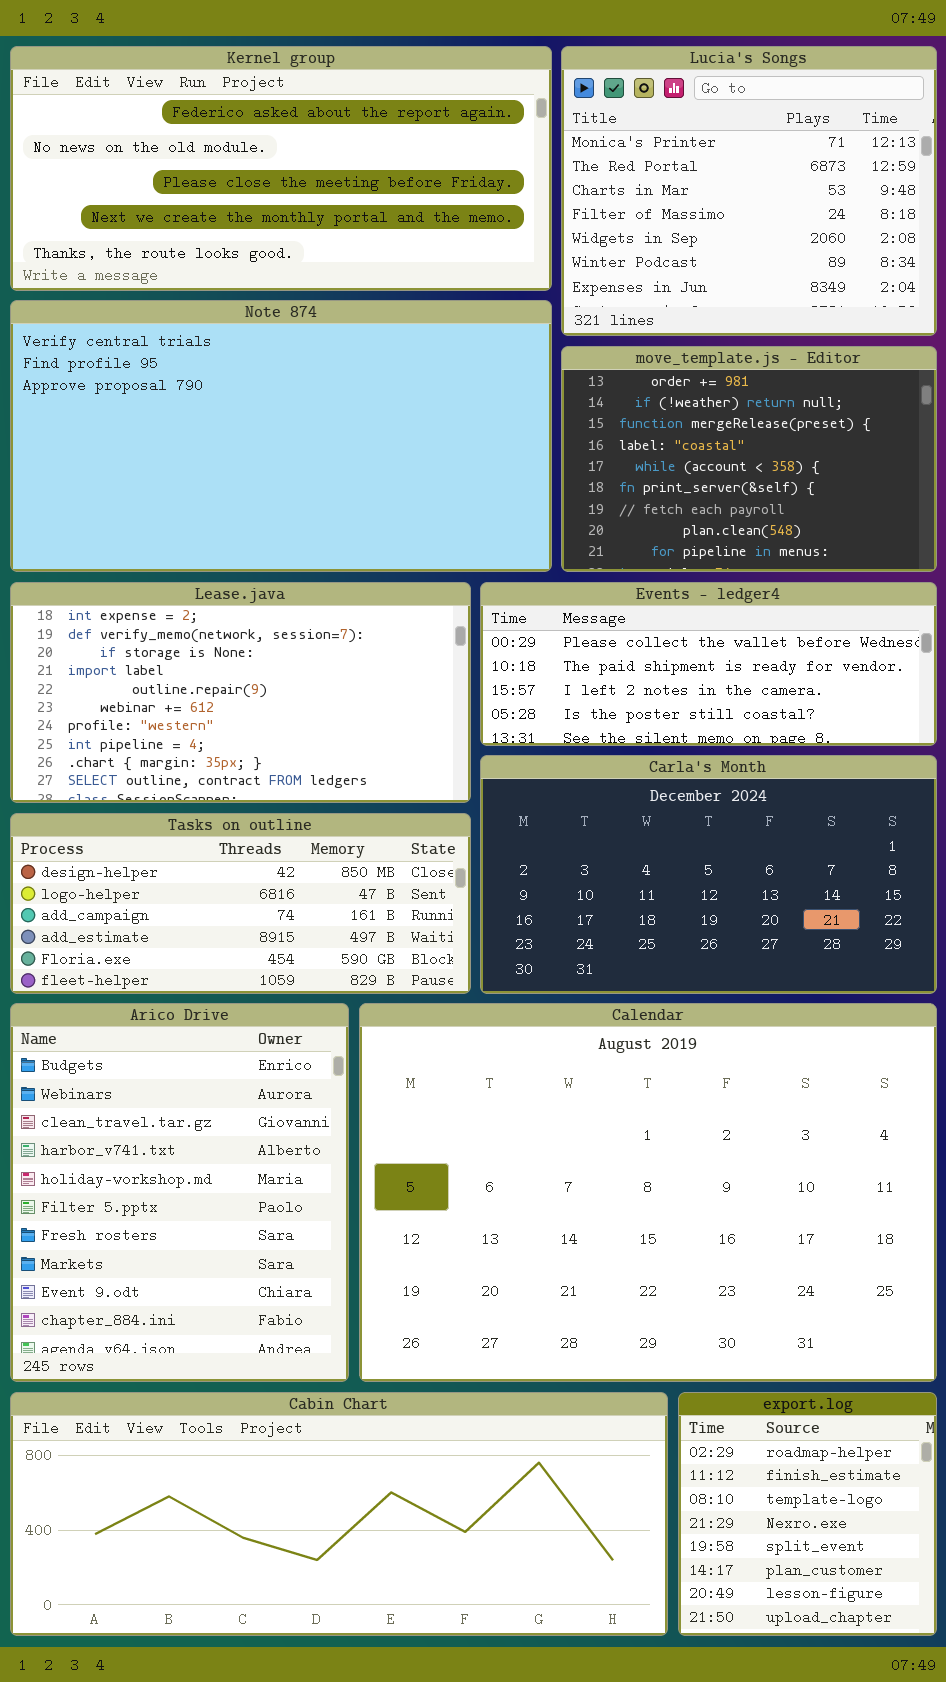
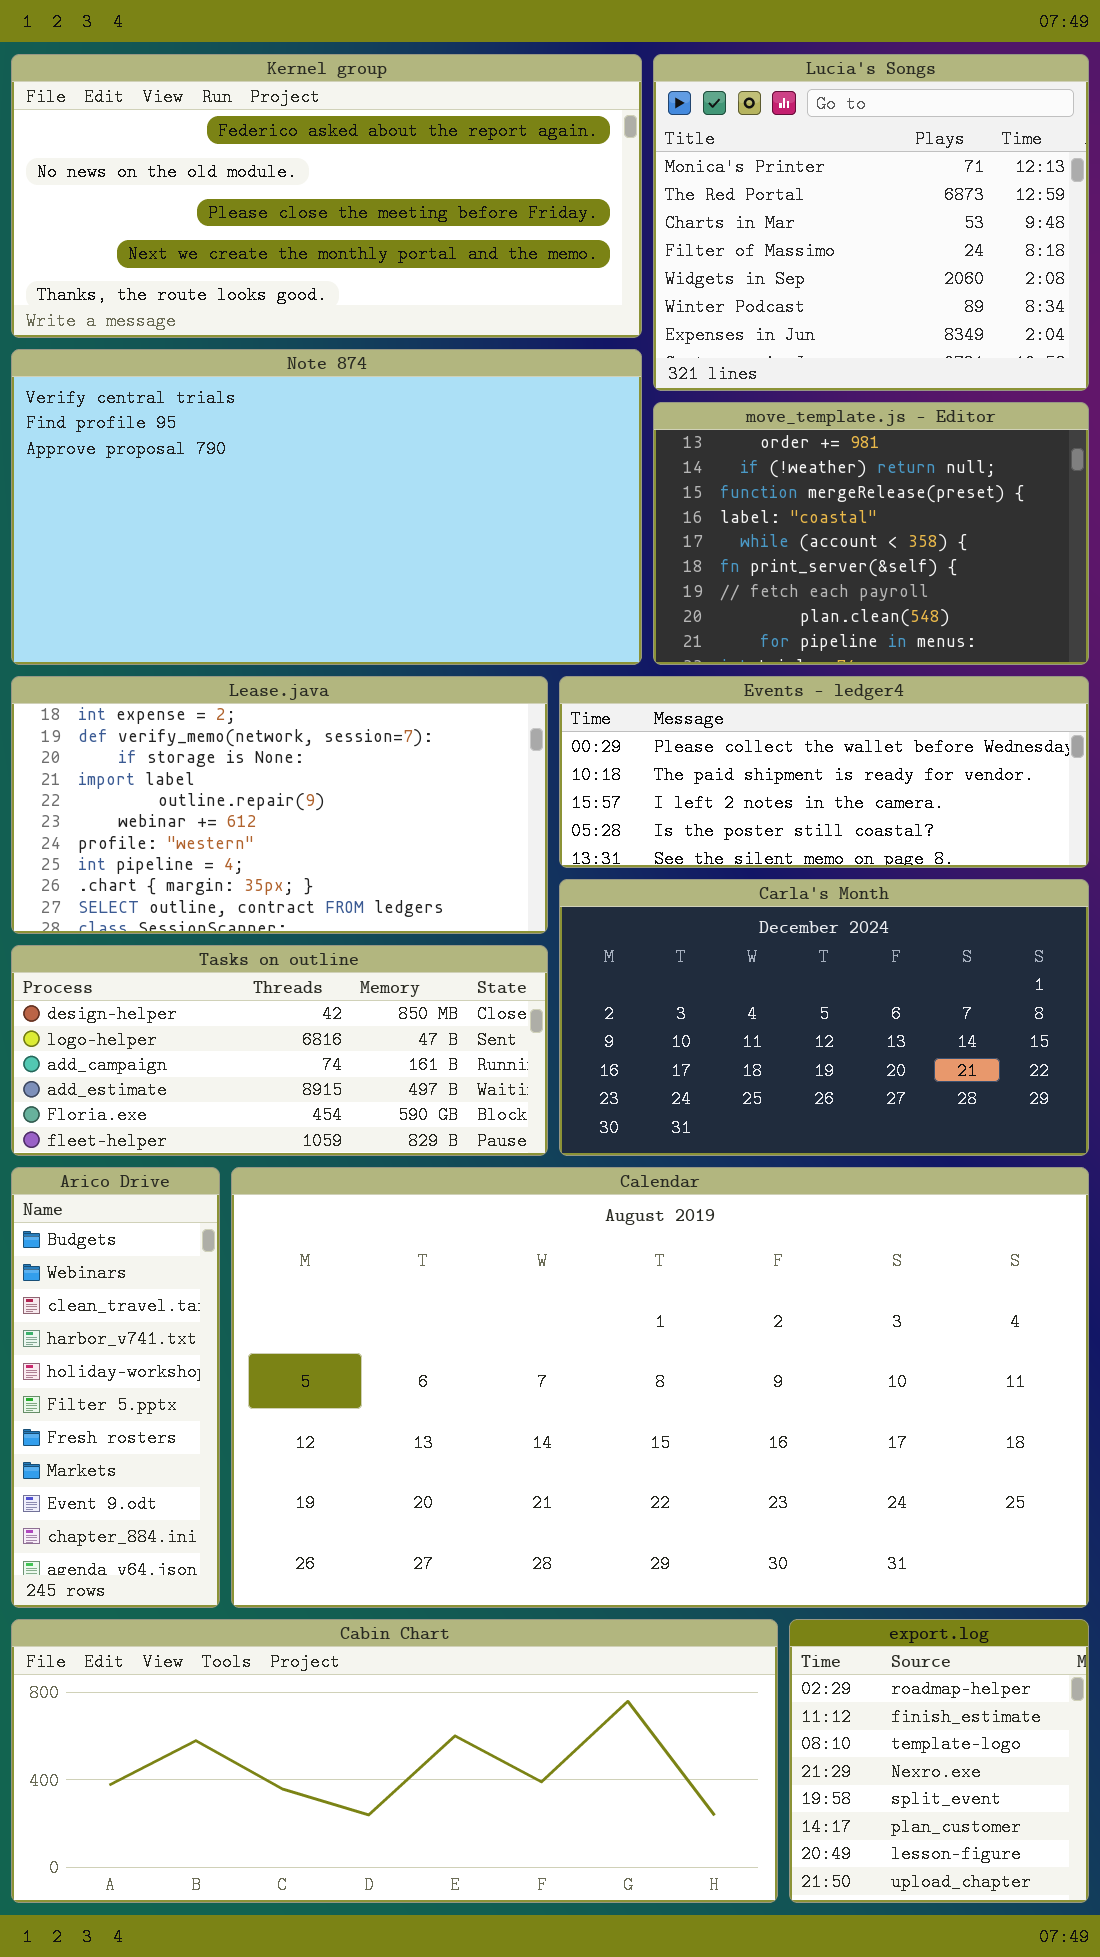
Arico Drive: [10,1003,349,1382] -> [11,1167,220,1608], resized
Calendar: [359,1003,937,1382] -> [231,1167,1089,1608], resized

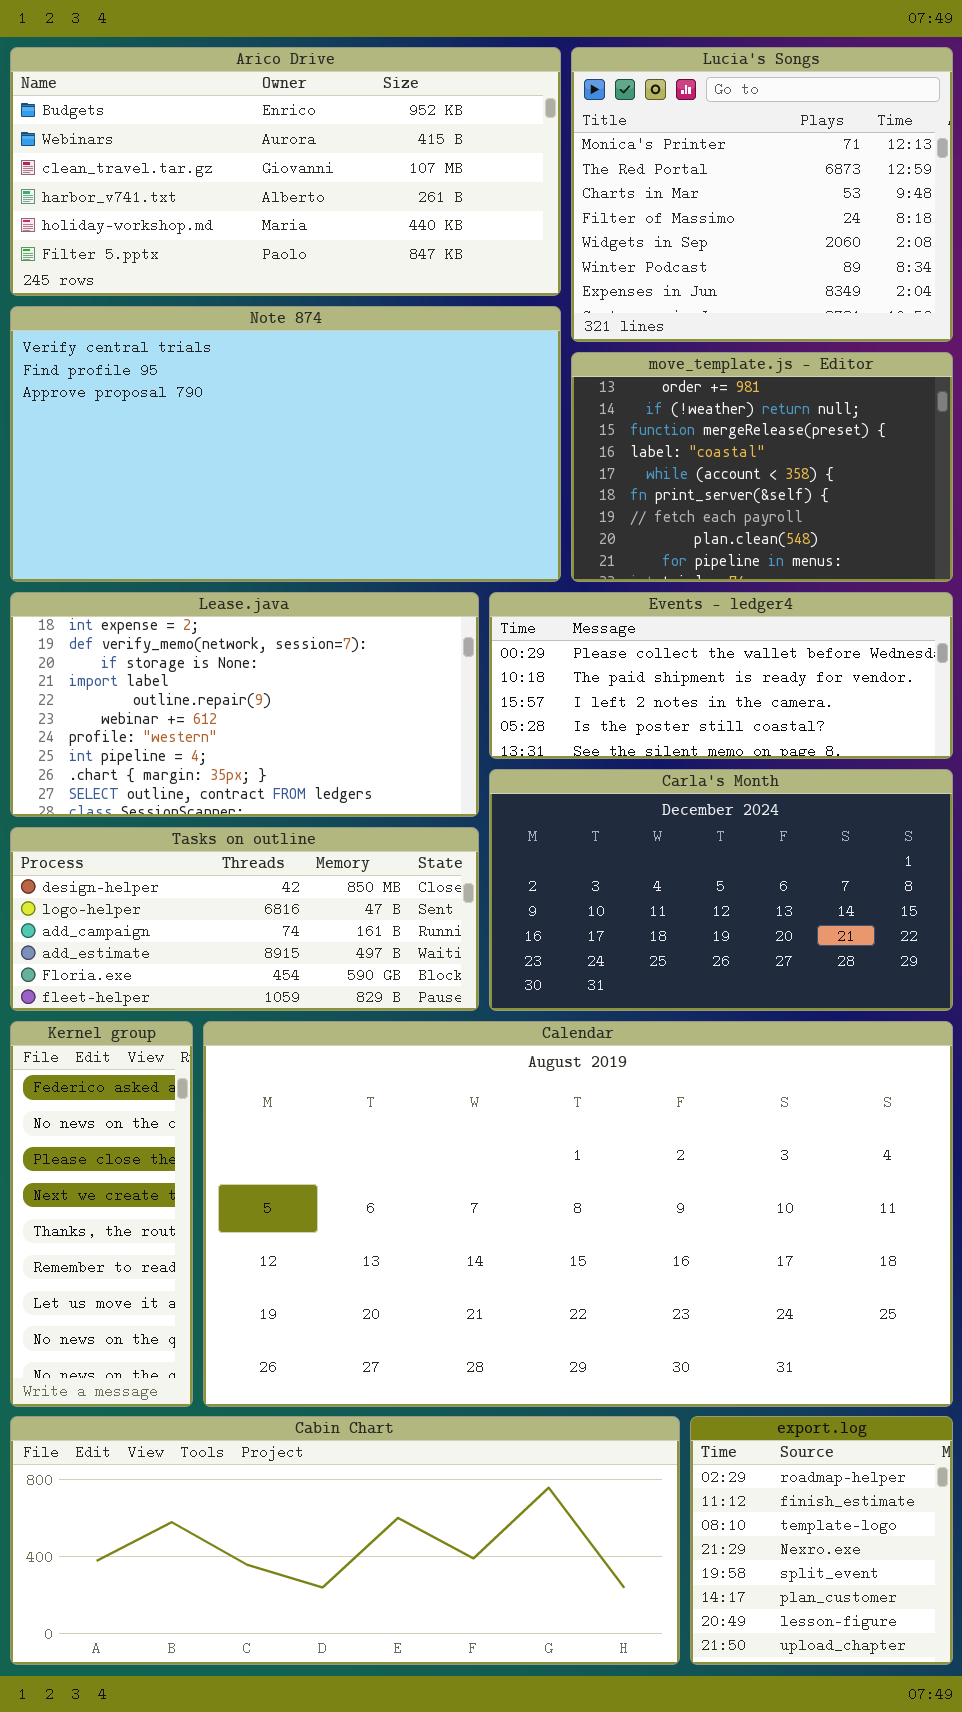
Kernel group: [11,54,642,338] -> [10,1021,193,1407], moved, resized
Arico Drive: [11,1167,220,1608] -> [10,47,561,296], moved, resized

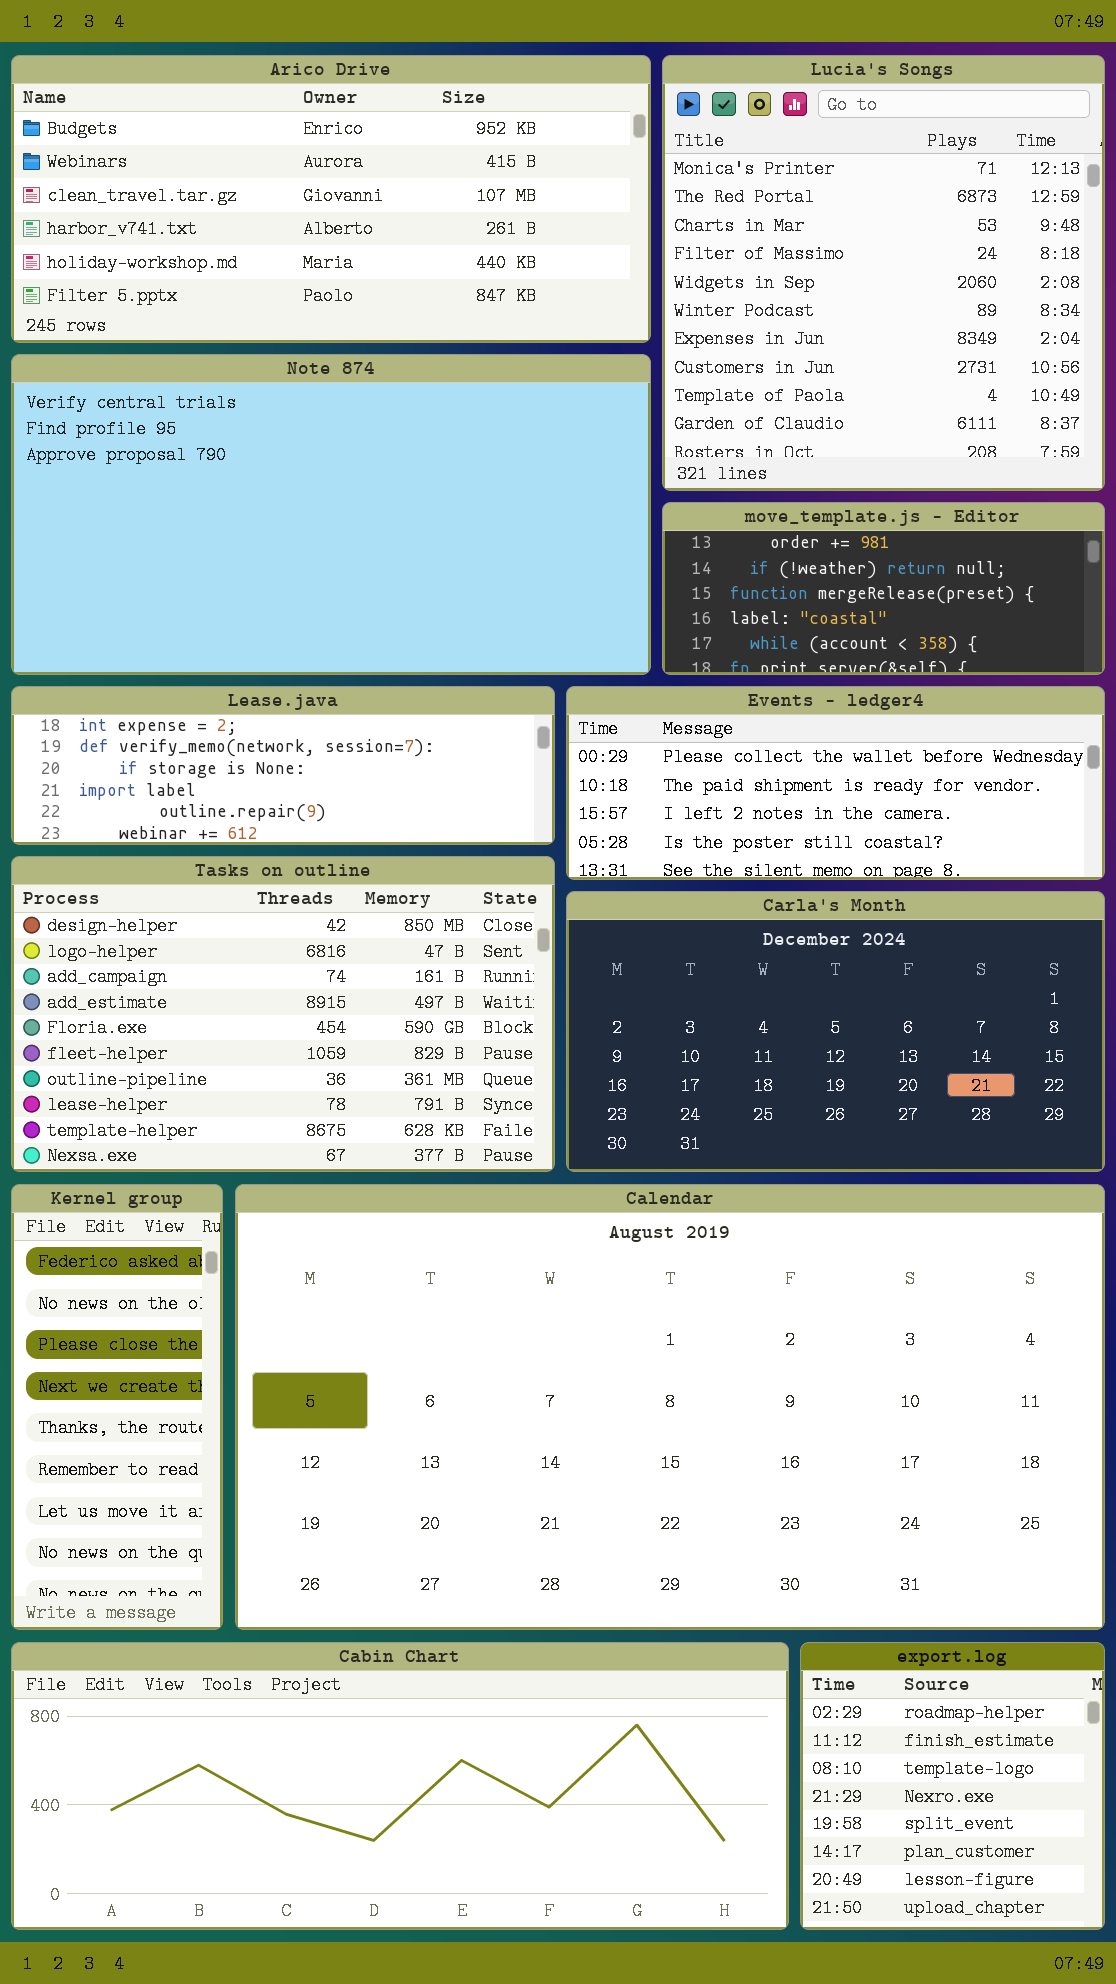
Lucia's Songs: [571,47,953,342] -> [662,55,1105,491], resized
move_template.js - Editor: [571,352,953,582] -> [662,502,1105,675], resized
Lease.java: [10,592,479,817] -> [11,686,555,845], resized
Tasks on outline: [10,827,479,1011] -> [11,856,555,1172], resized

